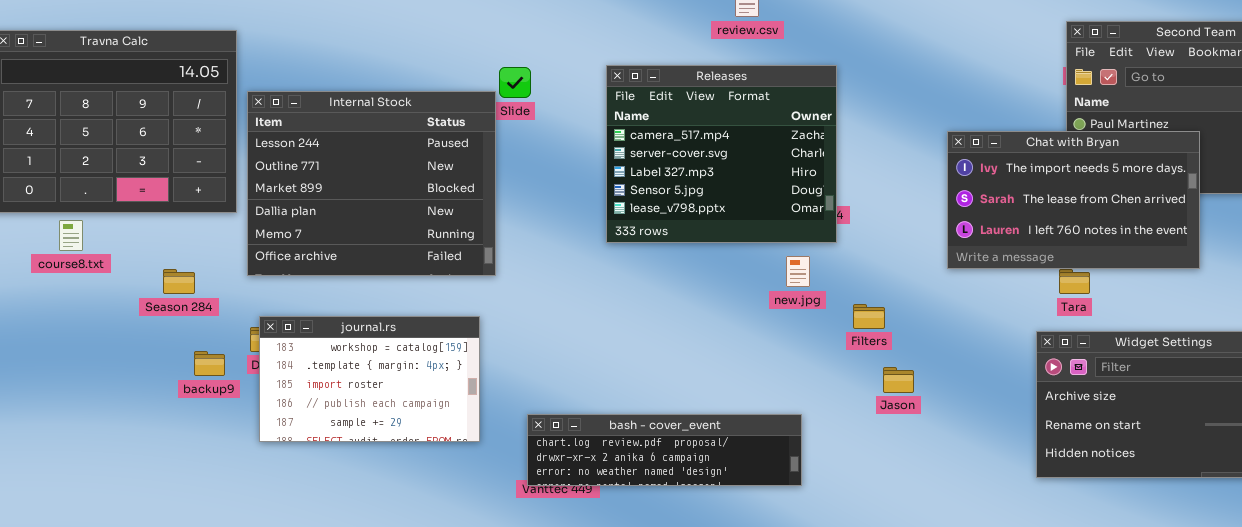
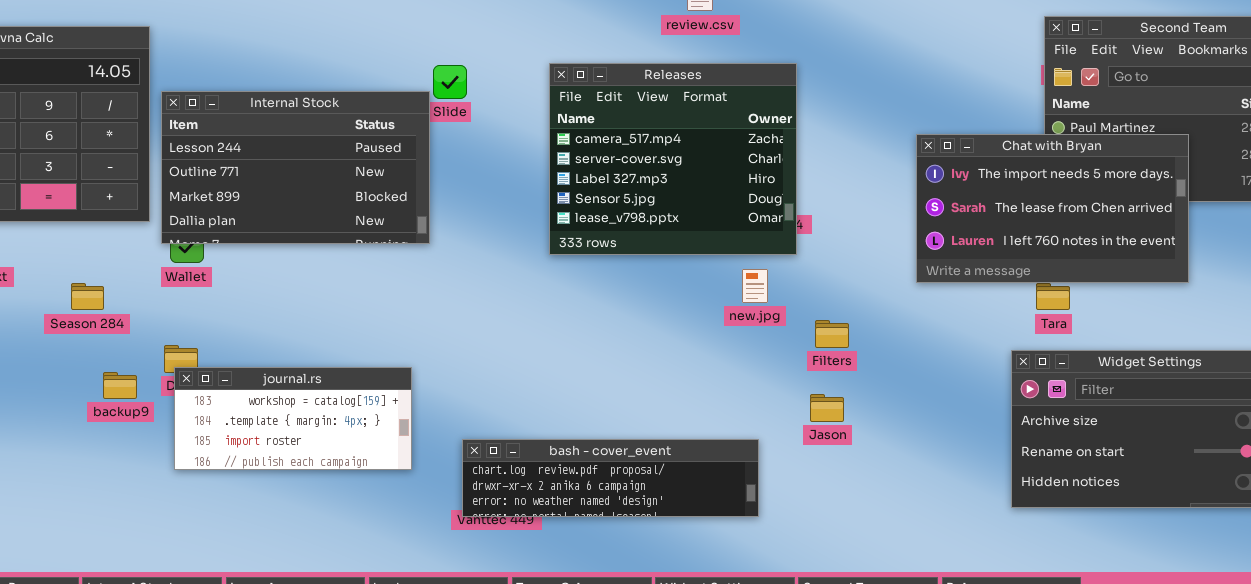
Internal Stock: [247,91,496,276] -> [161,91,430,244], resized
journal.rs: [259,316,480,442] -> [174,367,412,470], resized
Jason: [883,367,914,393] -> [810,394,844,422], moved

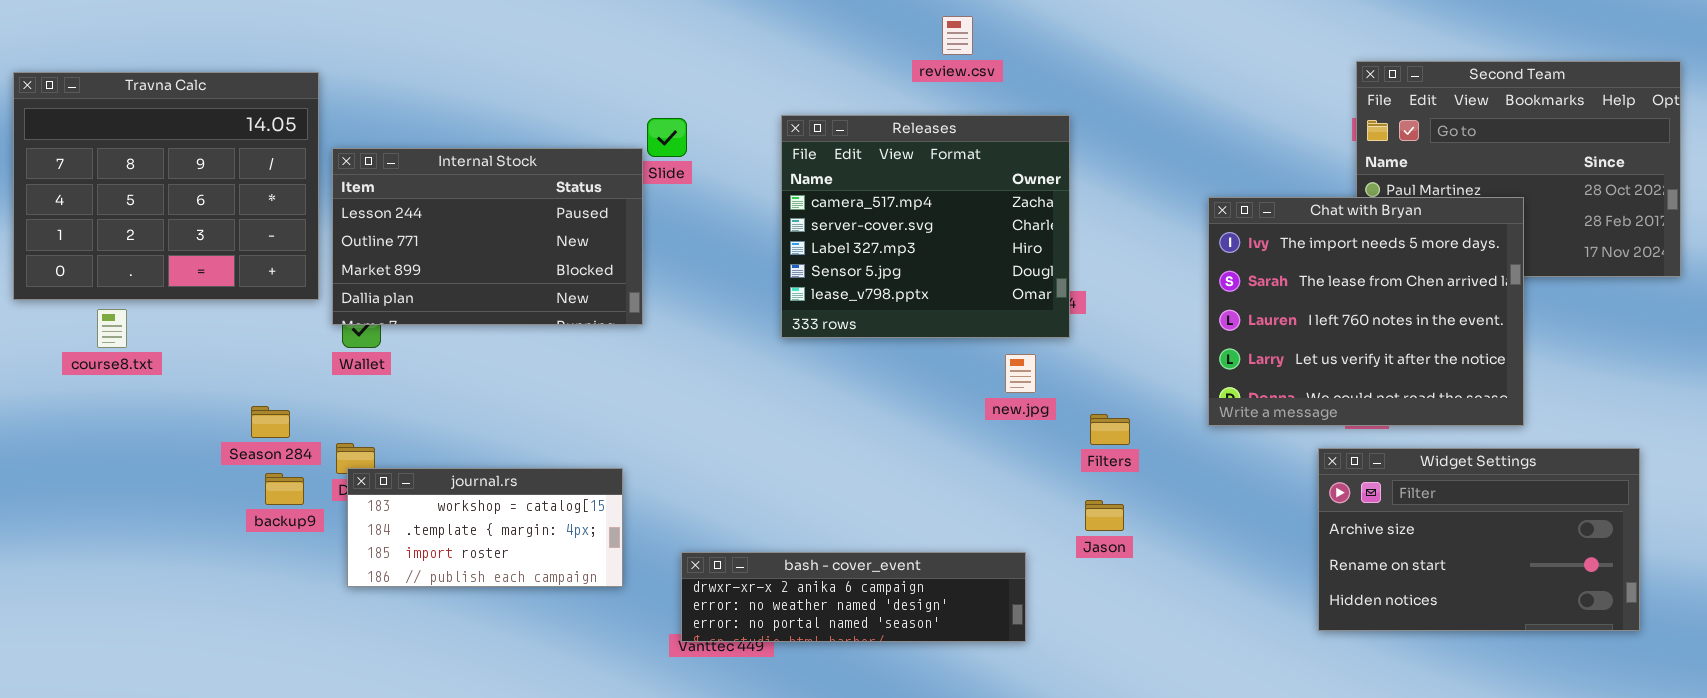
Chat with Bryan: [916,134,1189,283] -> [1208,197,1524,426], resized
Season 284: [71,283,104,310] -> [251,406,290,438], moved
bash - cover_event: [462,439,759,517] -> [681,552,1026,642], scrolled down 1 row

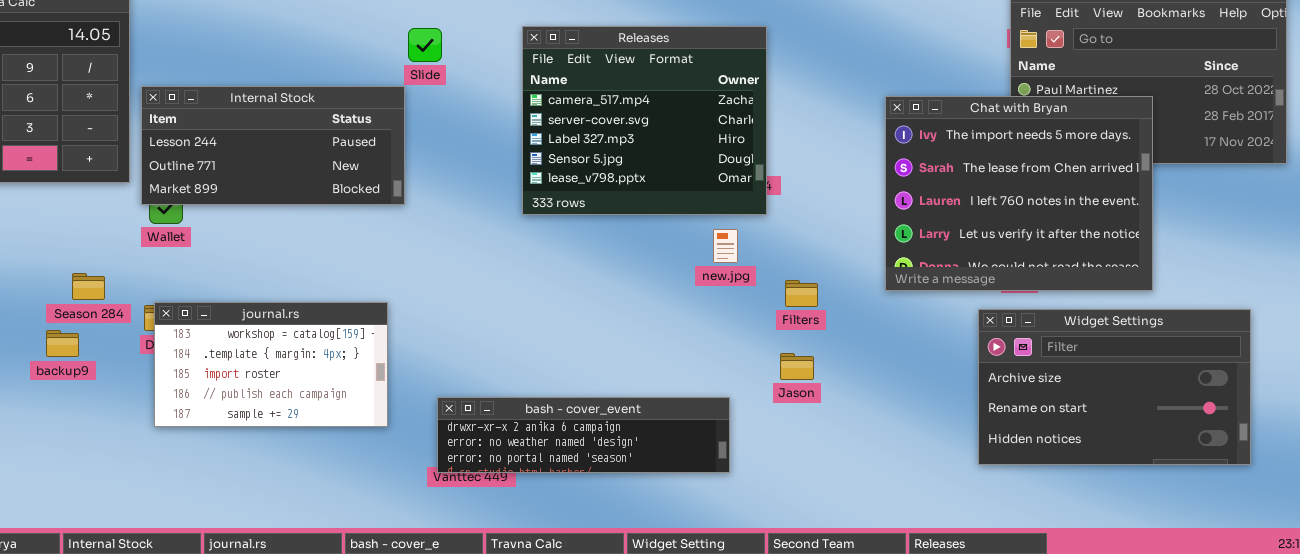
Internal Stock: [332,148,643,325] -> [141,86,405,205], resized
journal.rs: [347,468,623,587] -> [154,302,388,427], resized
backup9: [265,473,304,505] -> [46,330,79,357], moved

